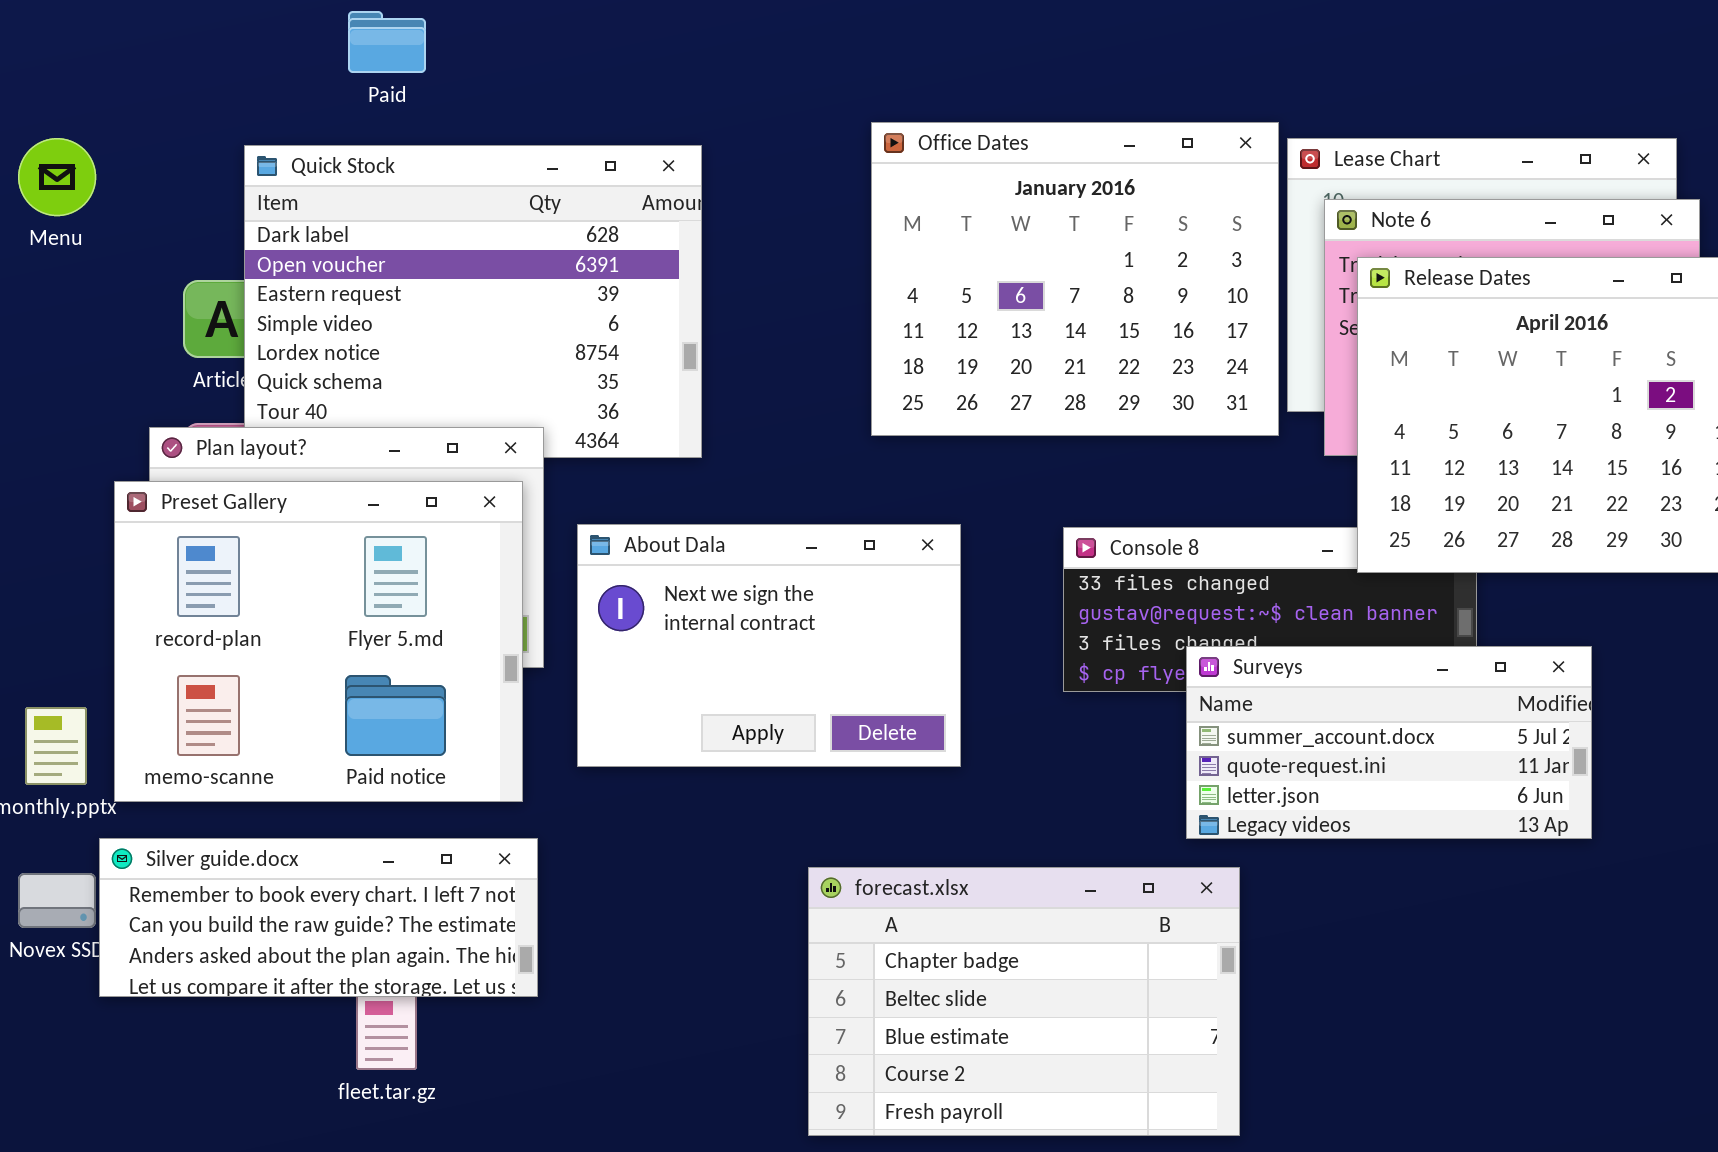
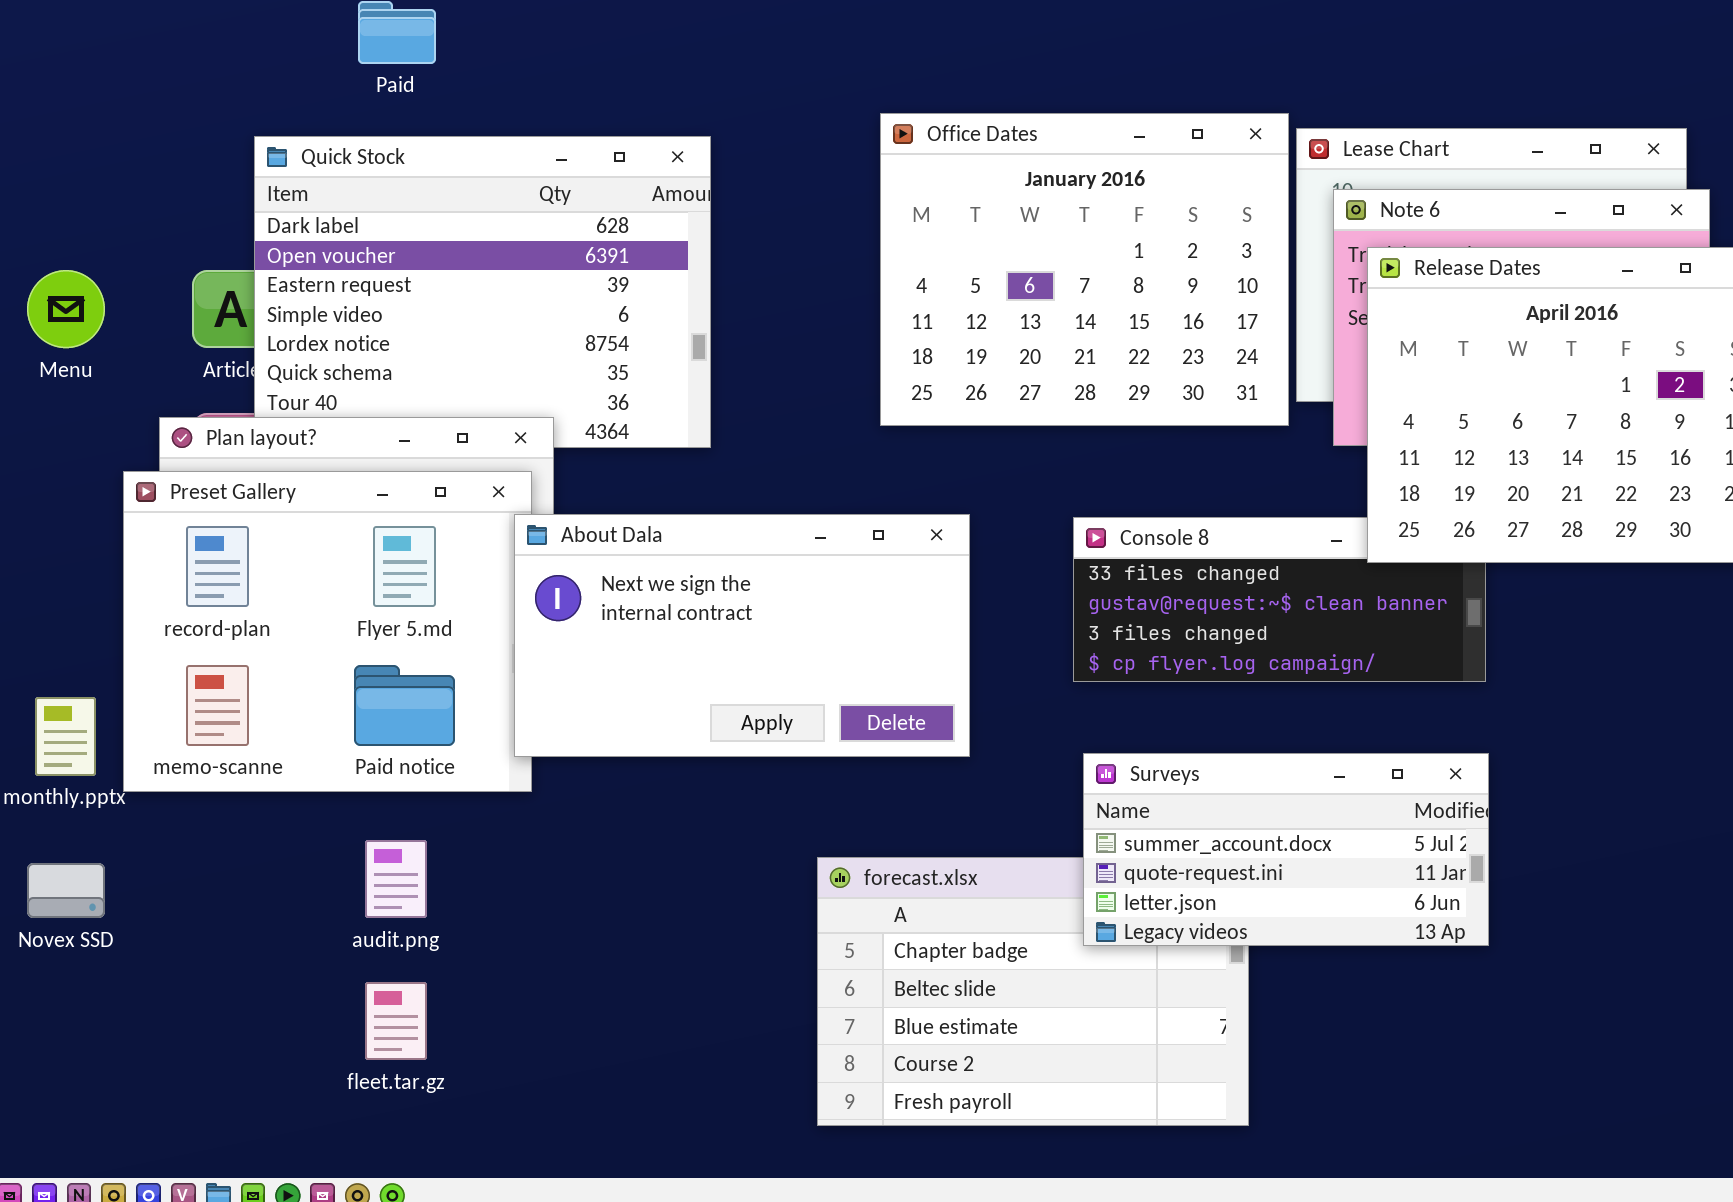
Menu: [18,138,96,216] -> [27,270,105,348], moved
About Dala: [577,524,961,767] -> [514,514,970,757], resized
Surveys: [1186,646,1592,839] -> [1083,753,1489,946], moved
Silver guide.docx: [99,838,538,997] -> none, closed

